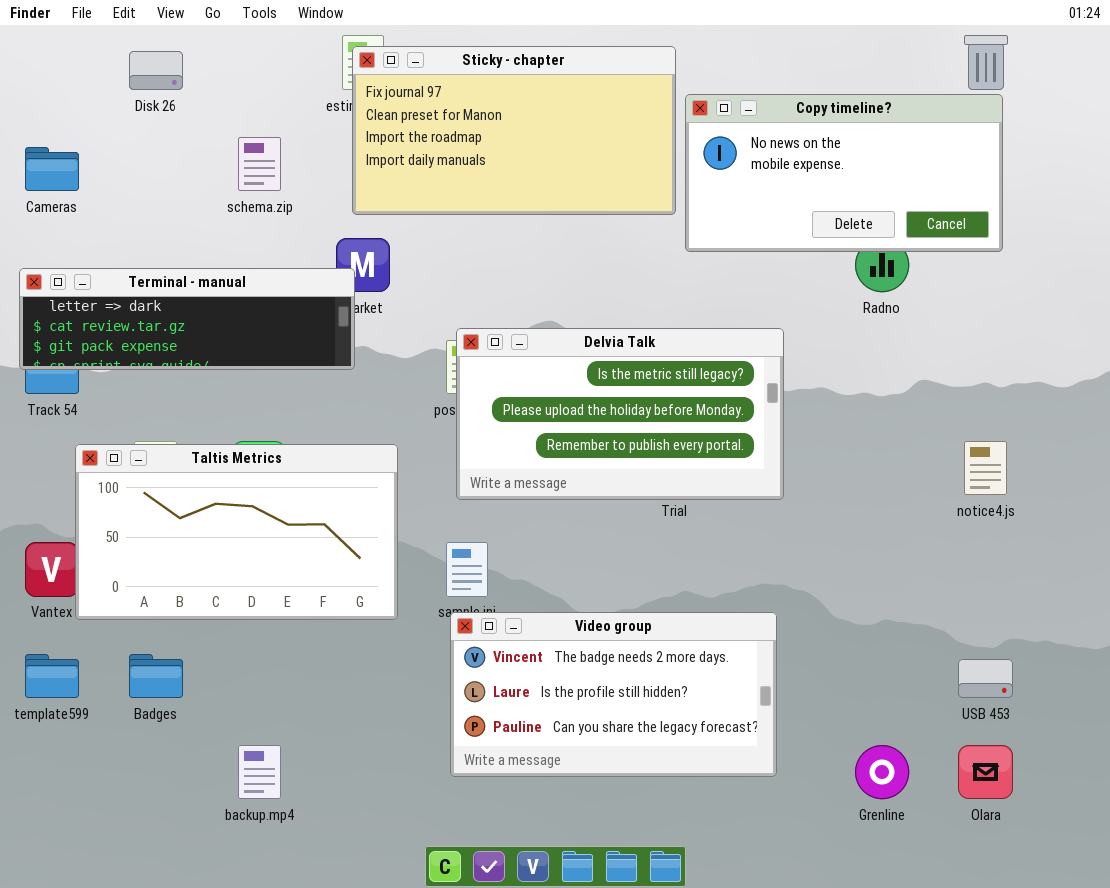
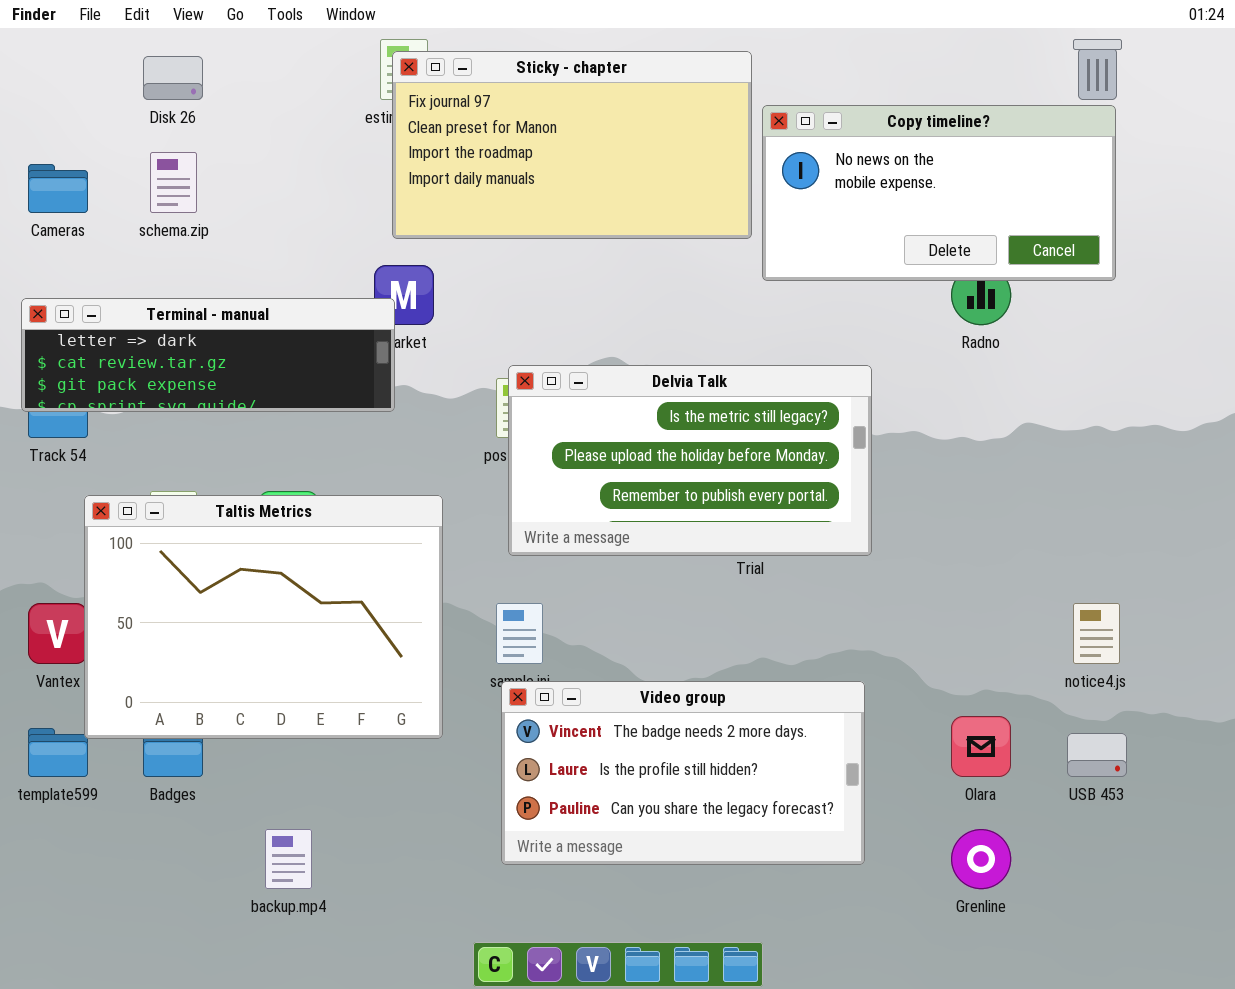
schema.zip: [238,137,281,191] -> [150,152,197,213], moved
notice4.js: [964,441,1007,495] -> [1073,603,1120,664], moved
Taltis Metrics: [75,444,398,620] -> [84,495,443,739], resized
Olara: [958,745,1013,799] -> [951,716,1011,777], moved

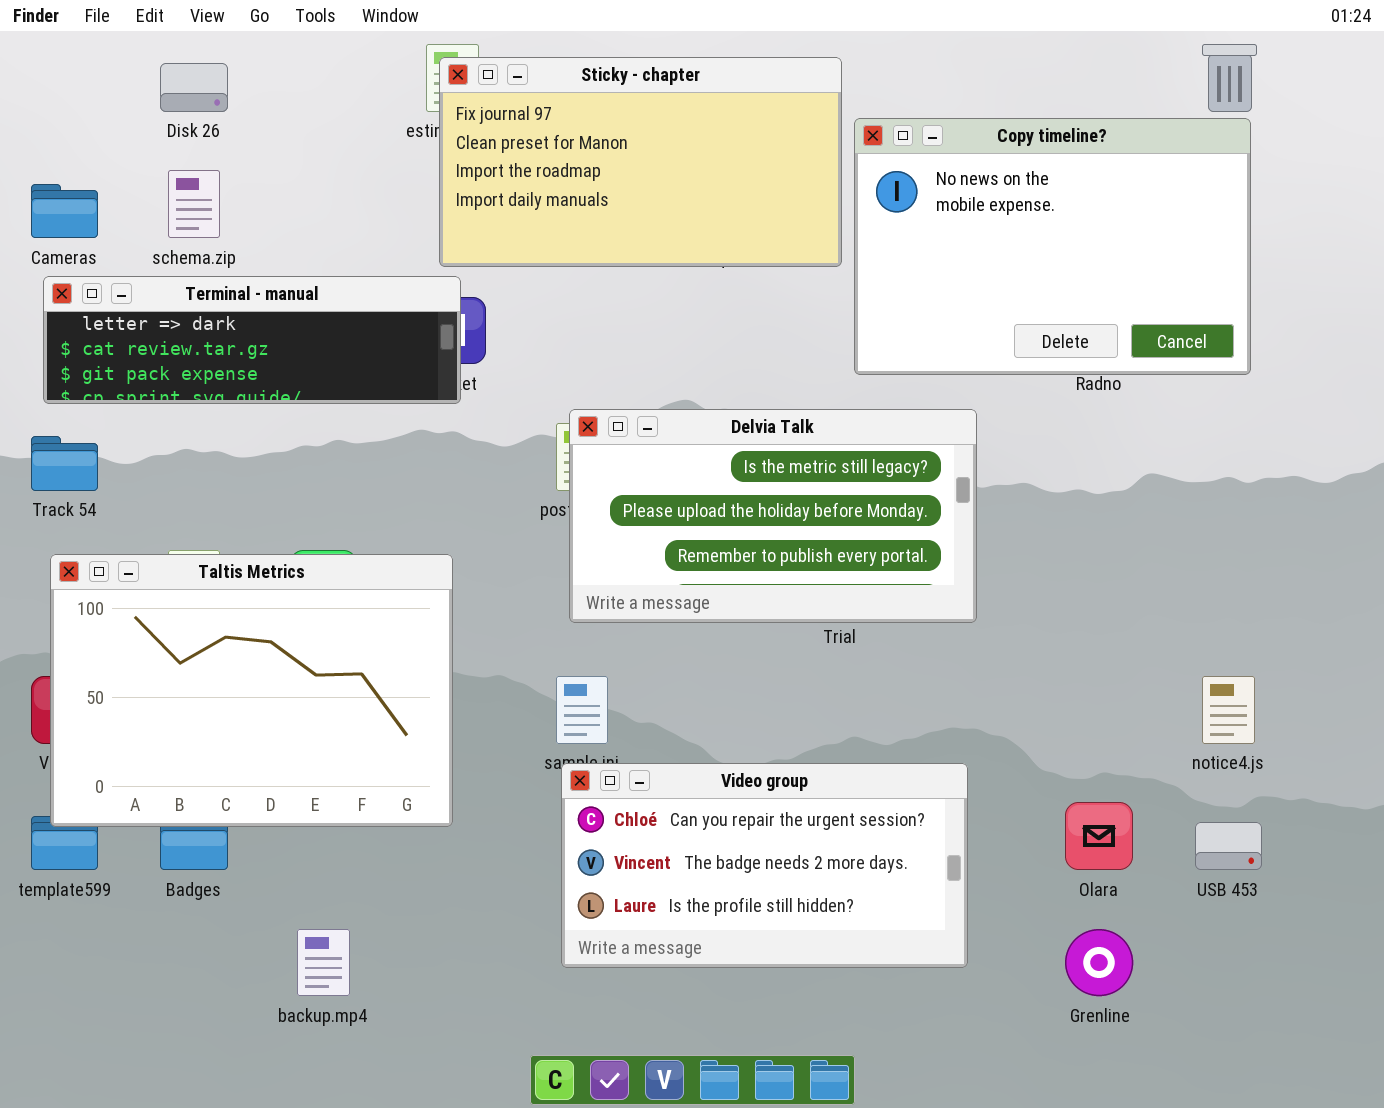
Copy timeline?: [762,105,1116,281] -> [854,118,1251,375], resized
Terminal - manual: [21,298,395,412] -> [43,276,461,404], moved
Taltis Metrics: [84,495,443,739] -> [50,554,453,827], moved
Video group: [501,681,865,865] -> [561,763,968,968], scrolled up 1 row

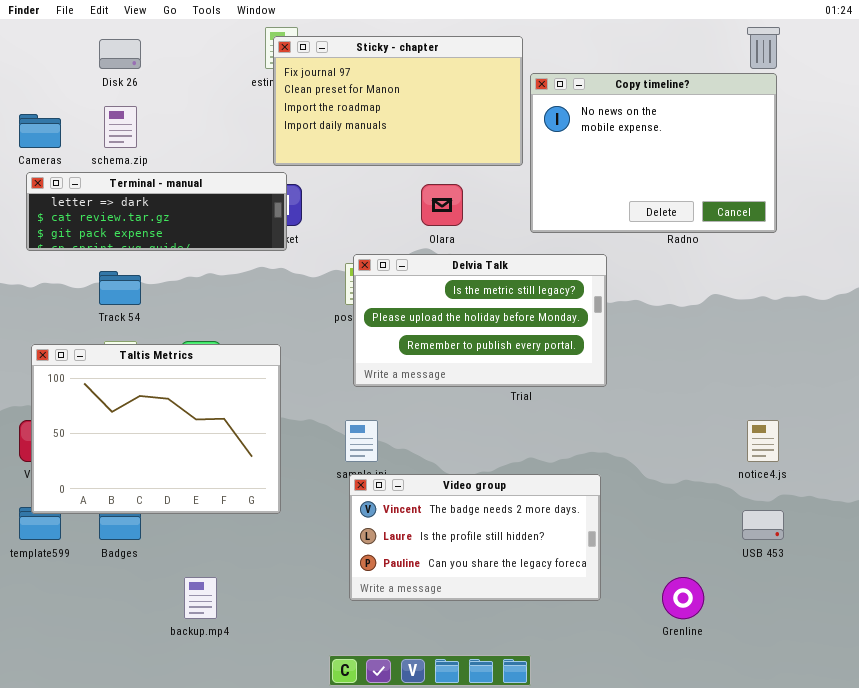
Track 54: [31,436,98,491] -> [99,271,141,305], moved
Video group: [561,763,968,968] -> [349,474,601,601], scrolled down 1 row
Olara: [1065,802,1133,870] -> [421,184,463,226], moved

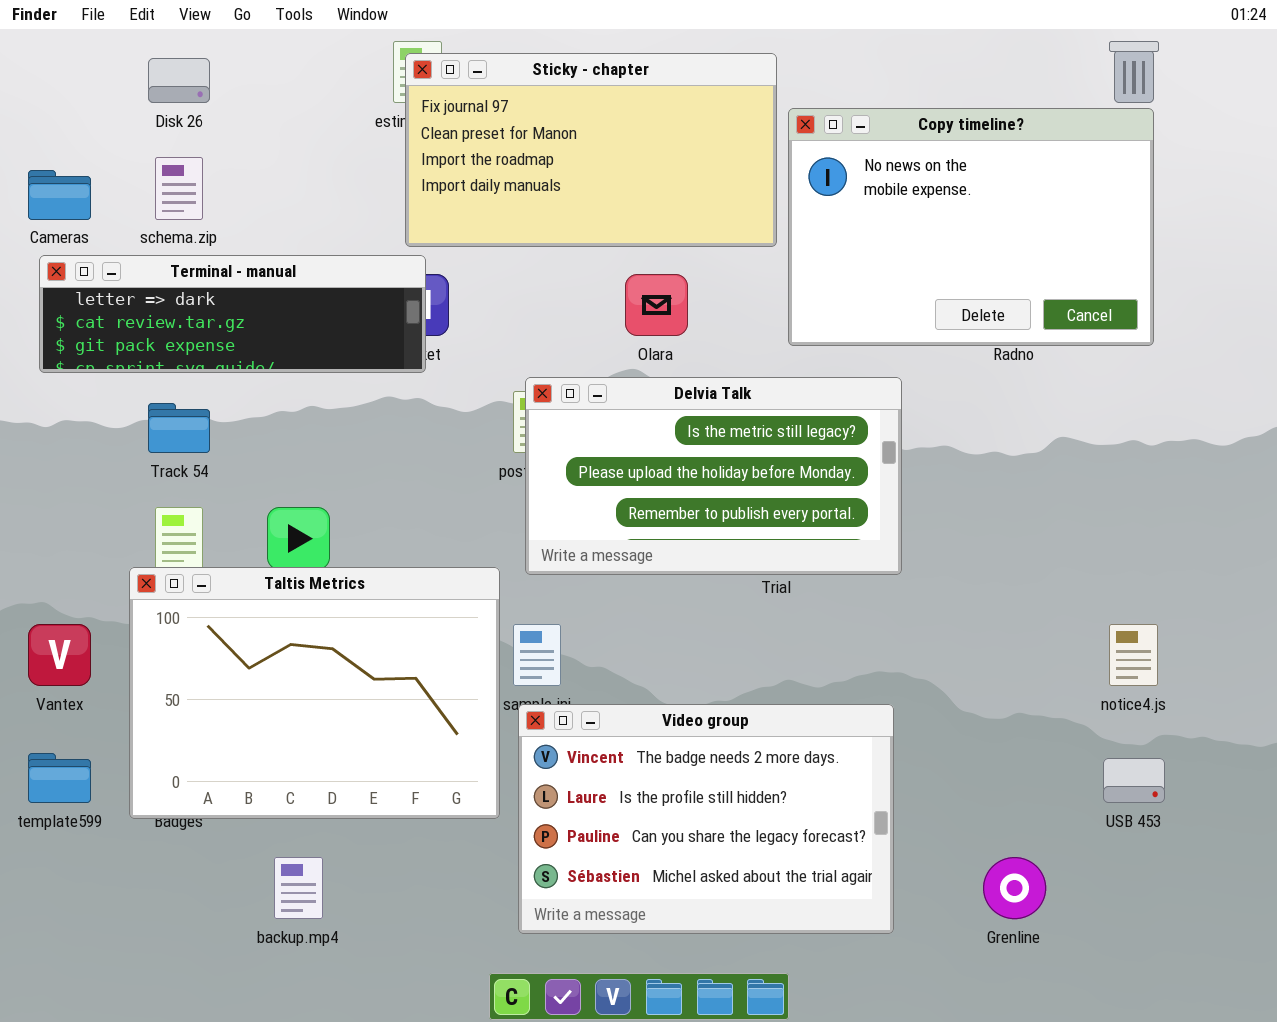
Taltis Metrics: [31,344,281,514] -> [129,567,500,819], moved
Video group: [349,474,601,601] -> [518,704,894,934], resized

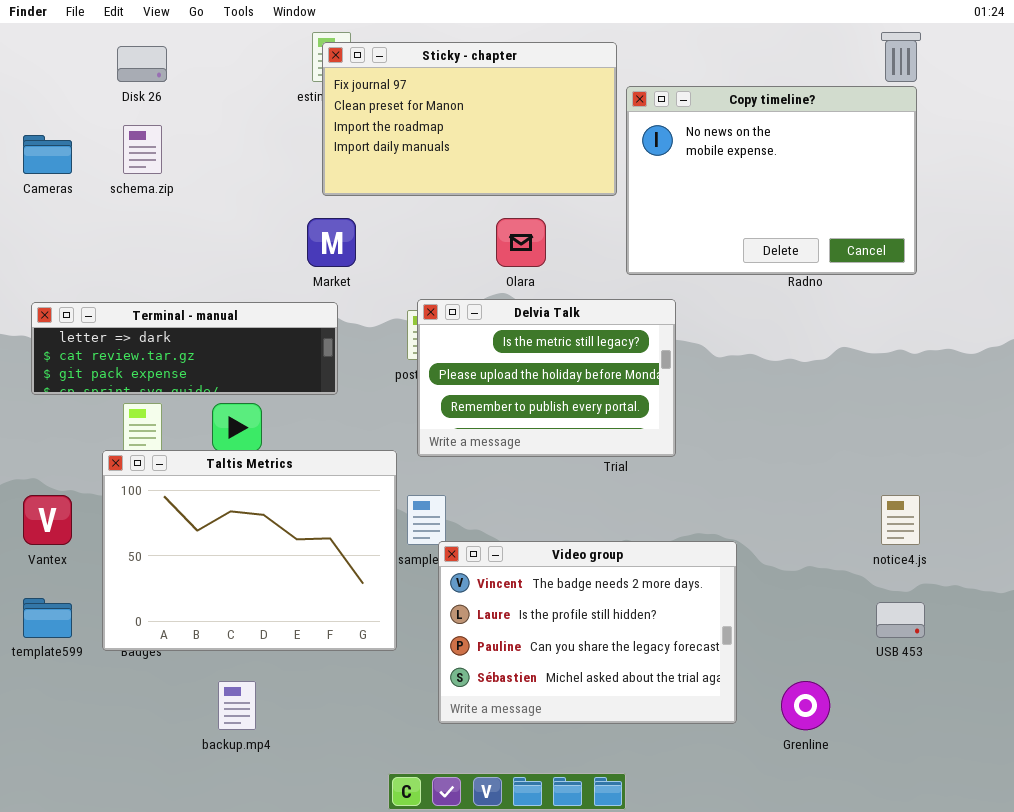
Terminal - manual: [39,255,426,373] -> [31,302,338,395], moved
Delvia Talk: [525,377,902,575] -> [417,299,676,457], resized
Video group: [518,704,894,934] -> [438,541,737,724], moved

